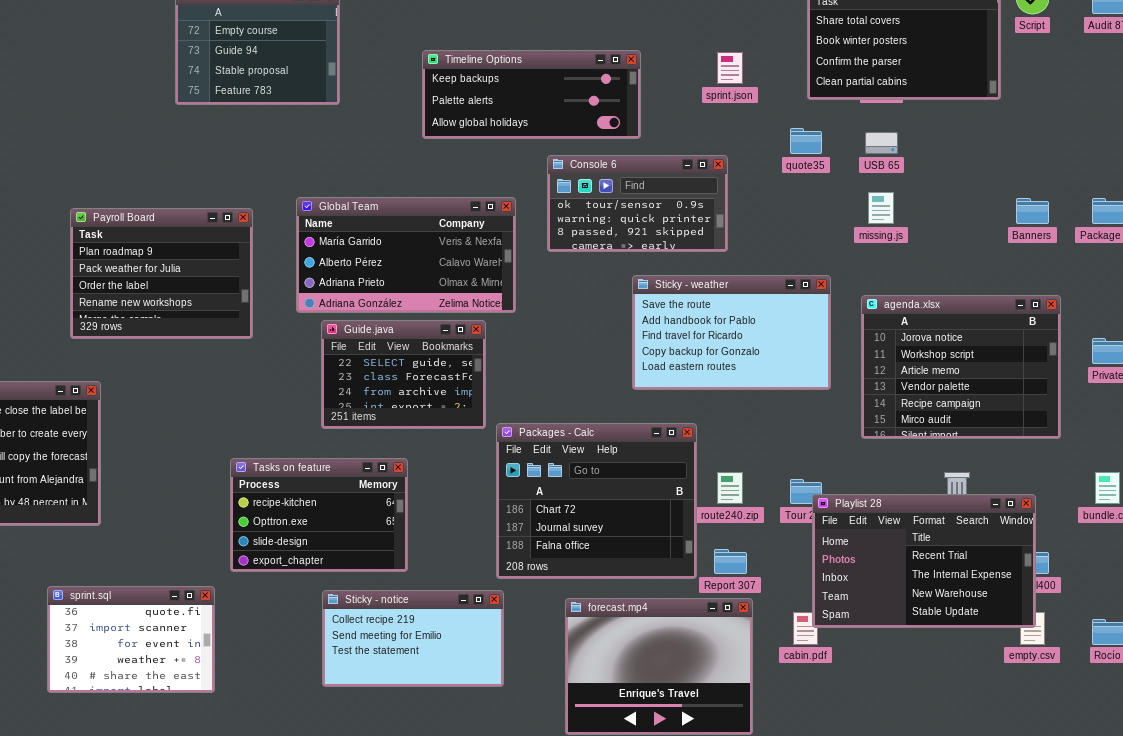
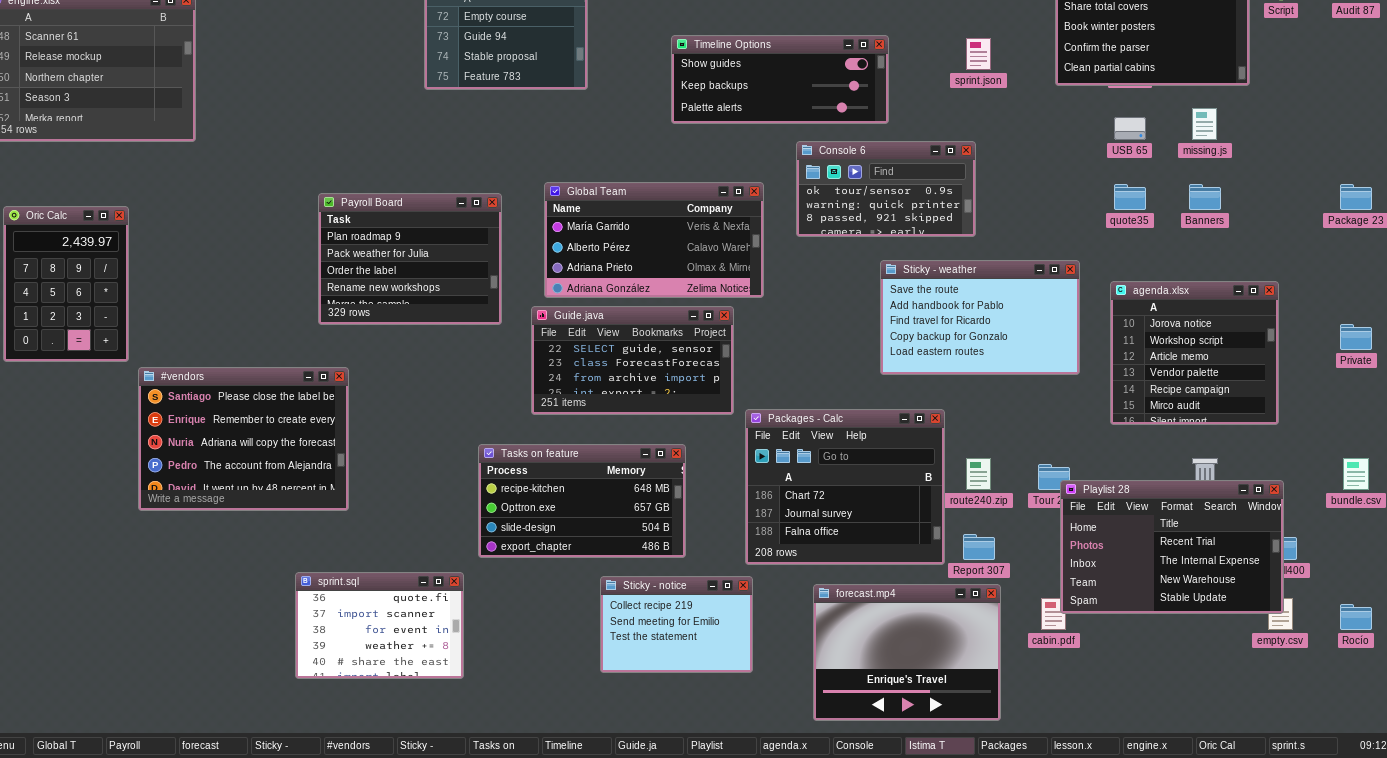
Timeline Options: [422,50,641,139] -> [671,35,889,124], scrolled up 1 row
quote35: [790,128,822,154] -> [1114,184,1146,210], moved
missing.js: [868,192,894,224] -> [1192,108,1217,140], moved
Banners: [1016,198,1049,224] -> [1189,184,1221,210], moved
agenda.xlsx: [861,295,1061,439] -> [1110,281,1279,425], resized
Guide.java: [321,320,486,429] -> [531,306,734,415], resized
Tasks on feature: [230,458,408,572] -> [478,444,686,558], resized
Sticky - notice: [322,590,504,687] -> [600,576,753,673], resized

